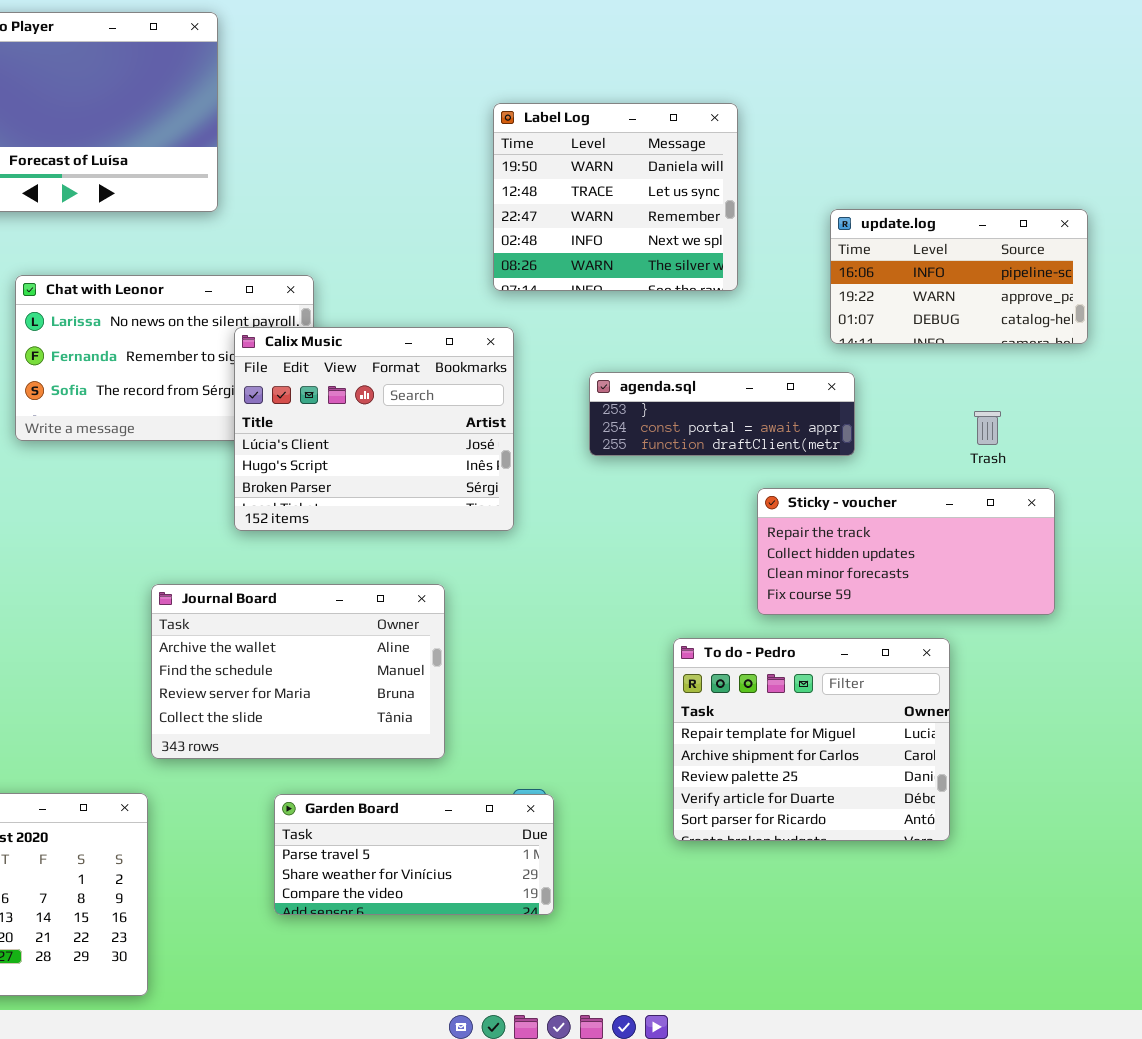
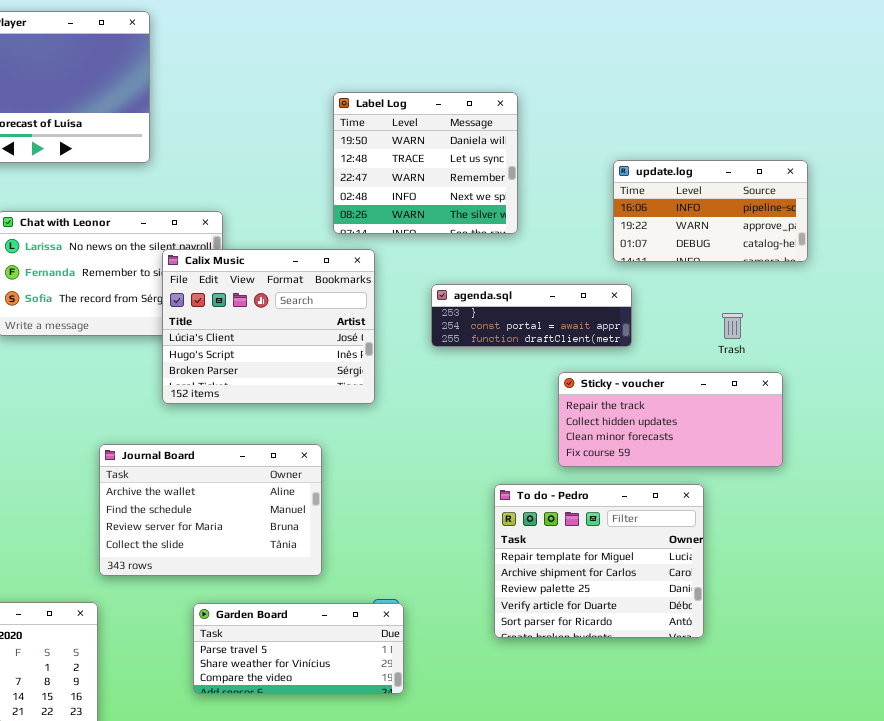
Label Log: [493,103,738,291] -> [333,92,518,234], moved

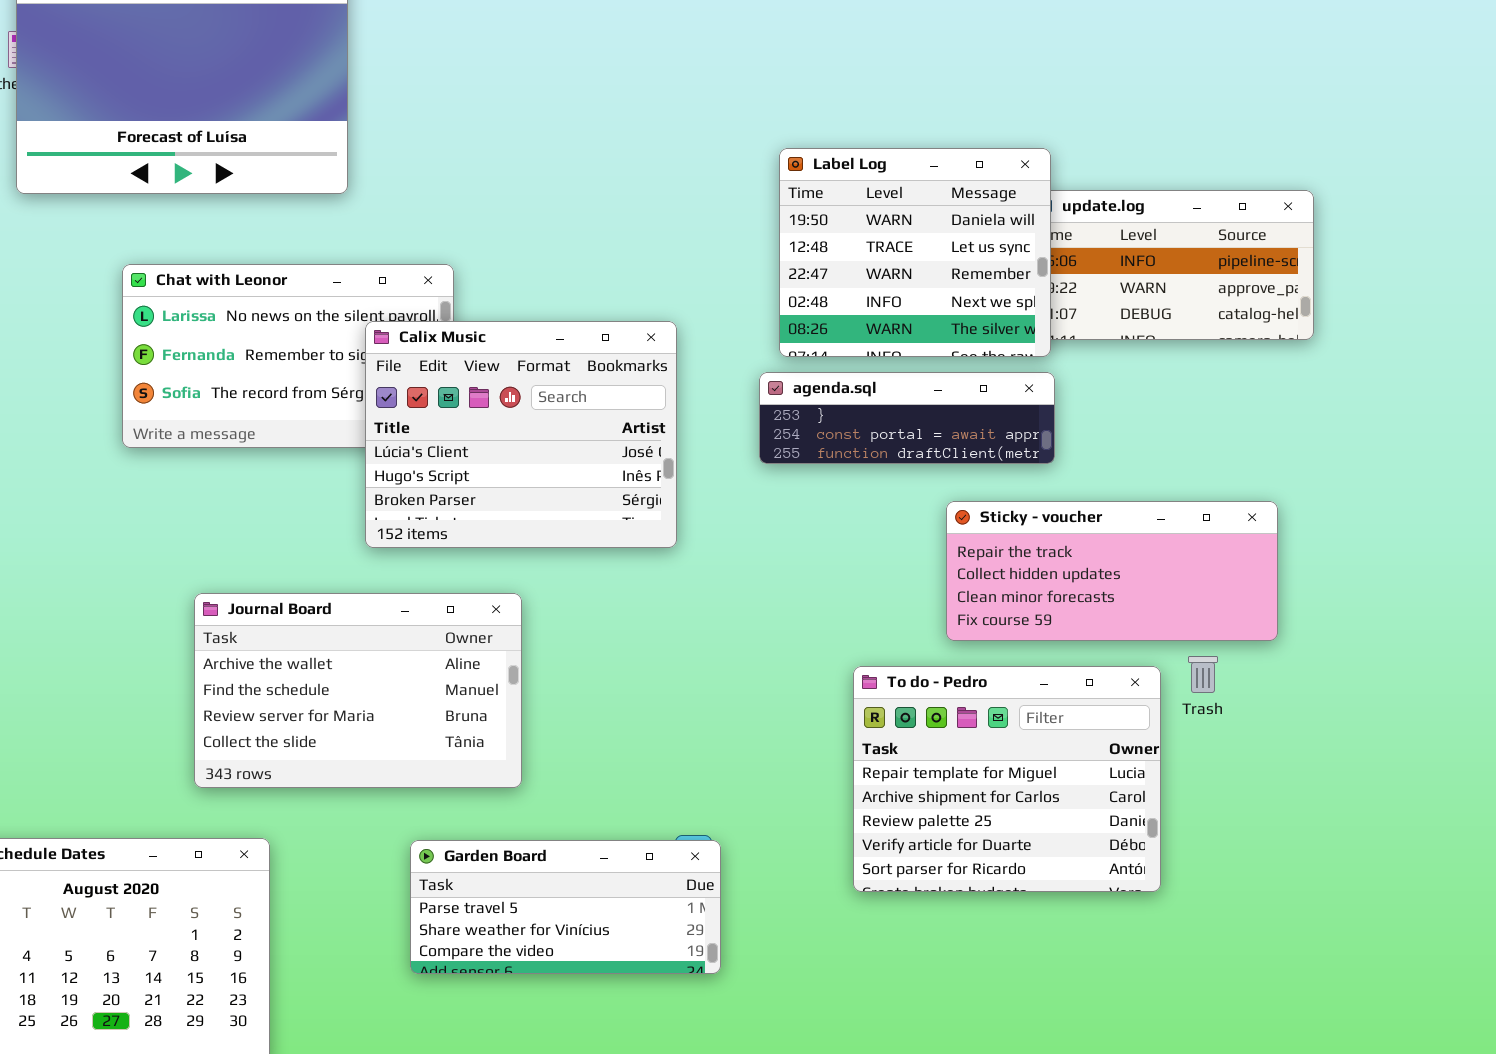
Label Log: [333,92,518,234] -> [779,148,1051,357], moved
Trash: [722,313,743,339] -> [1188,656,1218,693], moved
Journal Board: [99,444,322,576] -> [194,593,522,788], moved

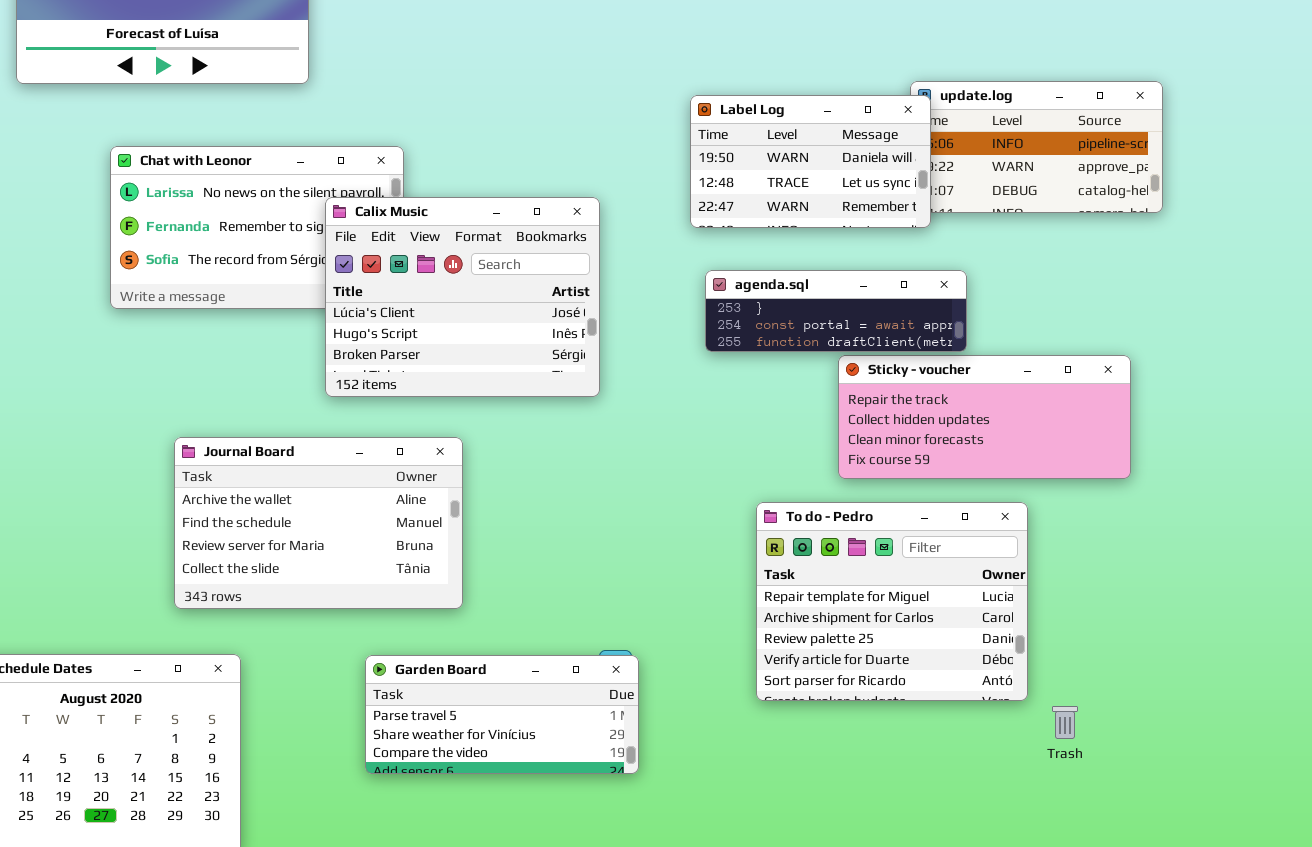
Label Log: [779,148,1051,357] -> [690,95,931,228], resized
agenda.sql: [759,372,1055,464] -> [705,270,967,352], moved
Trash: [1188,656,1218,693] -> [1052,706,1078,739], moved

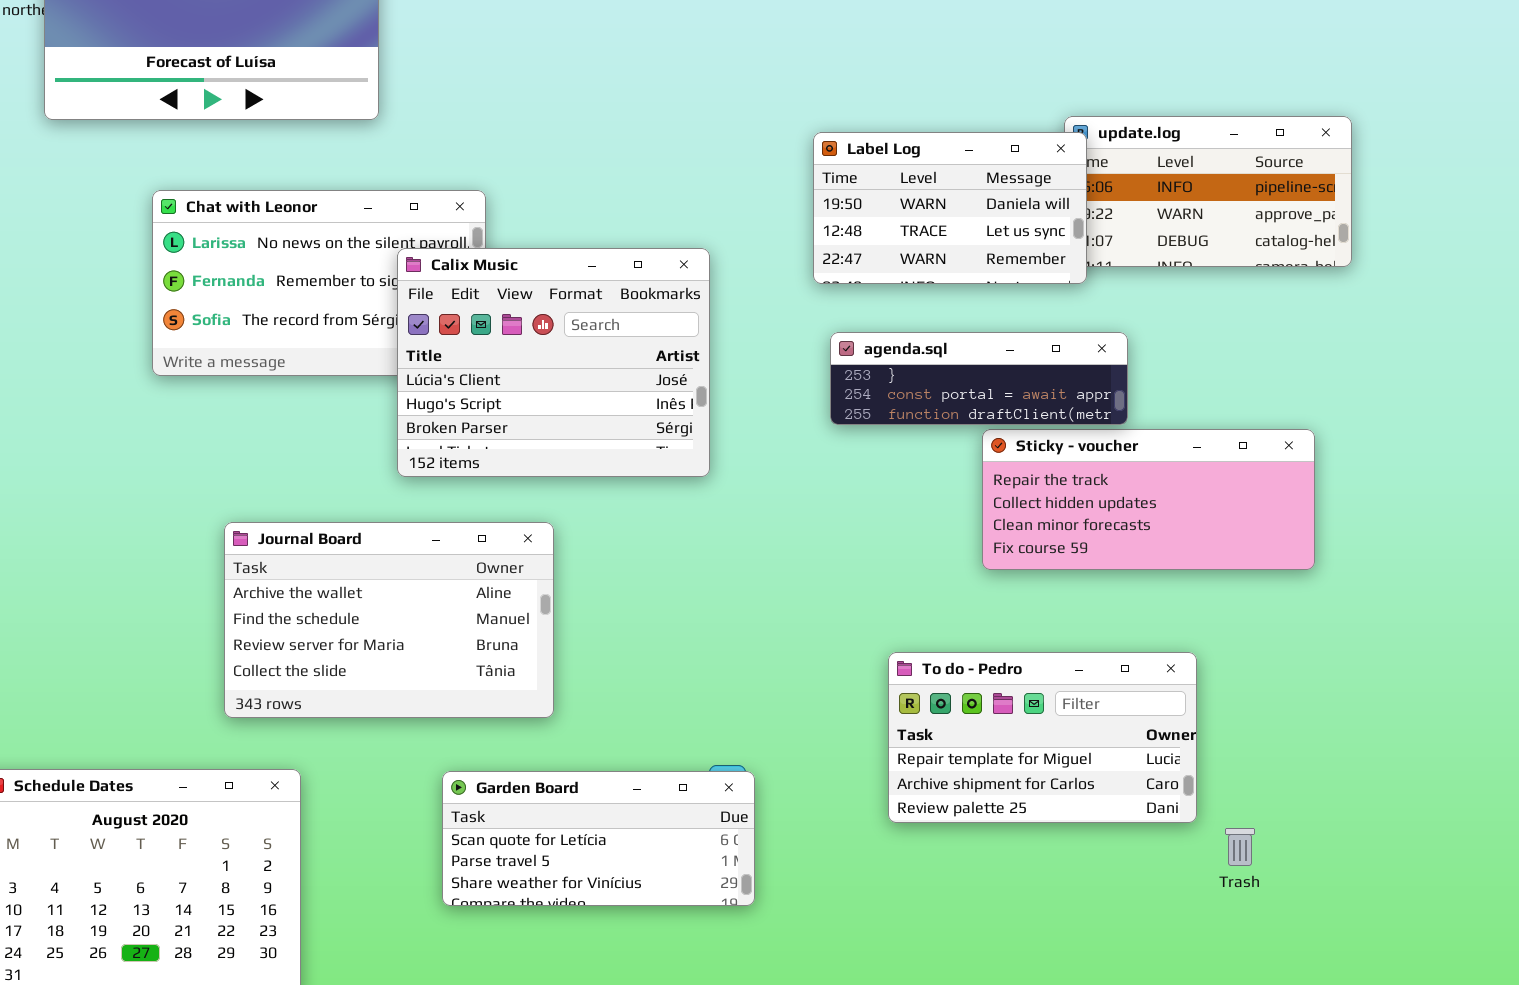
To do - Pedro: [756,502,1028,701] -> [888,652,1197,823], resized
Garden Board: [365,655,639,774] -> [442,771,755,906], scrolled up 1 row

